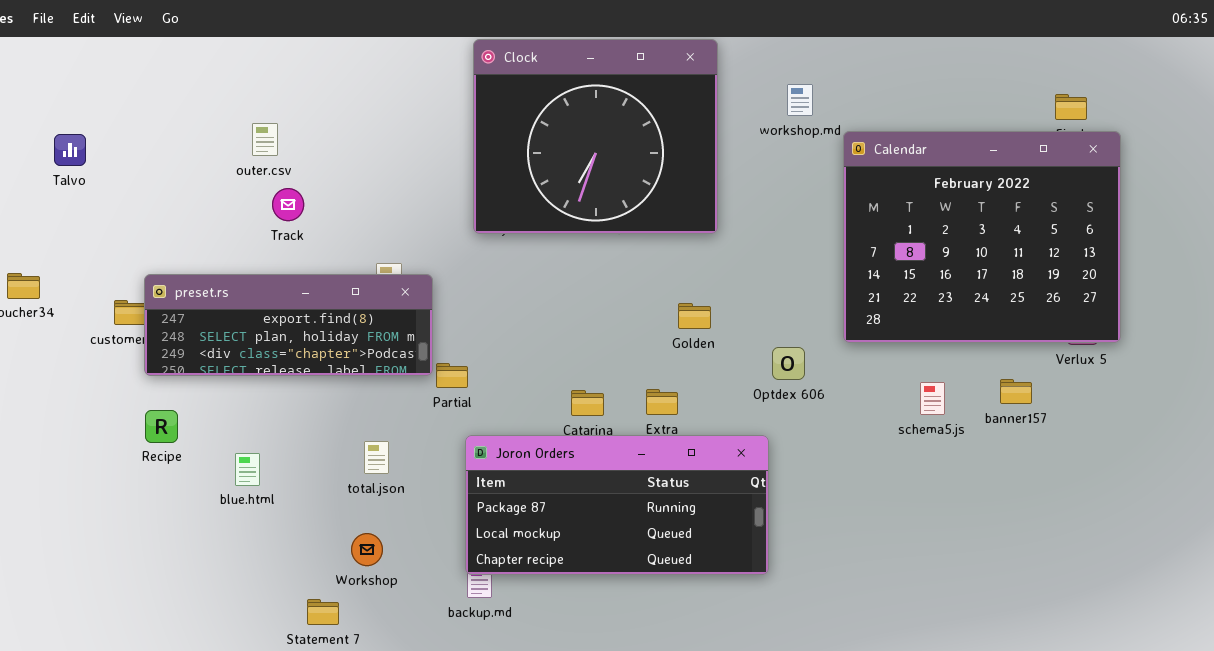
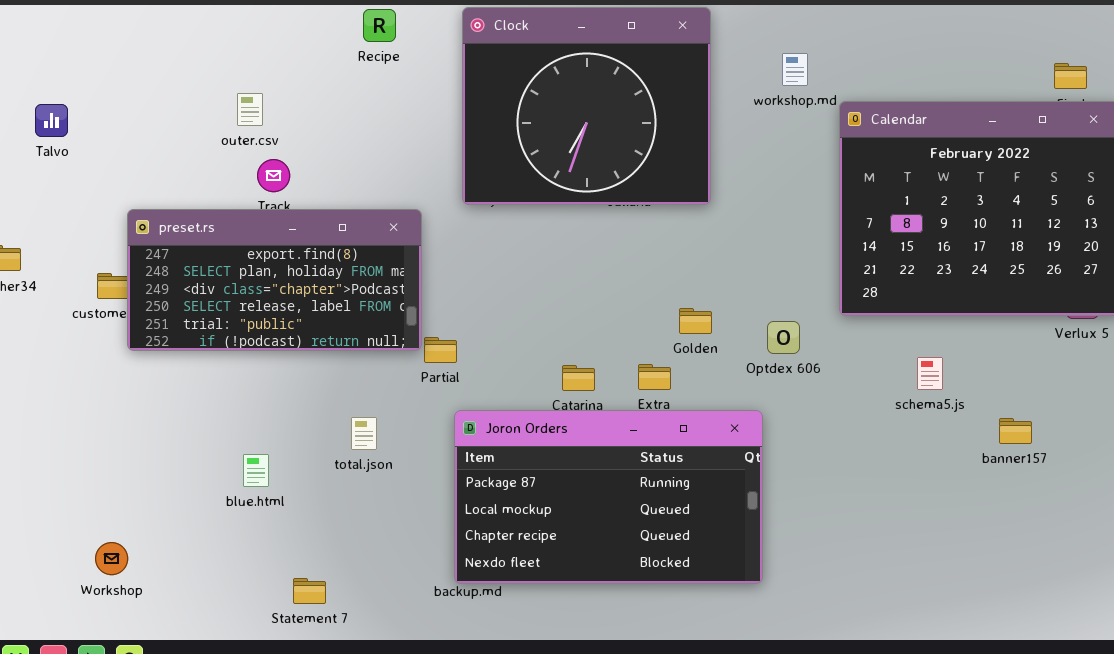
preset.rs: [144,274,433,376] -> [127,209,422,351], resized
Golden: [678,303,711,329] -> [679,308,712,334], moved
banner157: [1000,379,1032,404] -> [999,418,1032,444], moved
Recipe: [145,410,178,443] -> [363,9,396,42], moved
Joron Orders: [465,435,769,575] -> [454,410,763,584], resized
blue.html: [235,453,260,486] -> [243,454,269,487], moved
Workshop: [351,533,383,566] -> [95,542,128,575], moved

